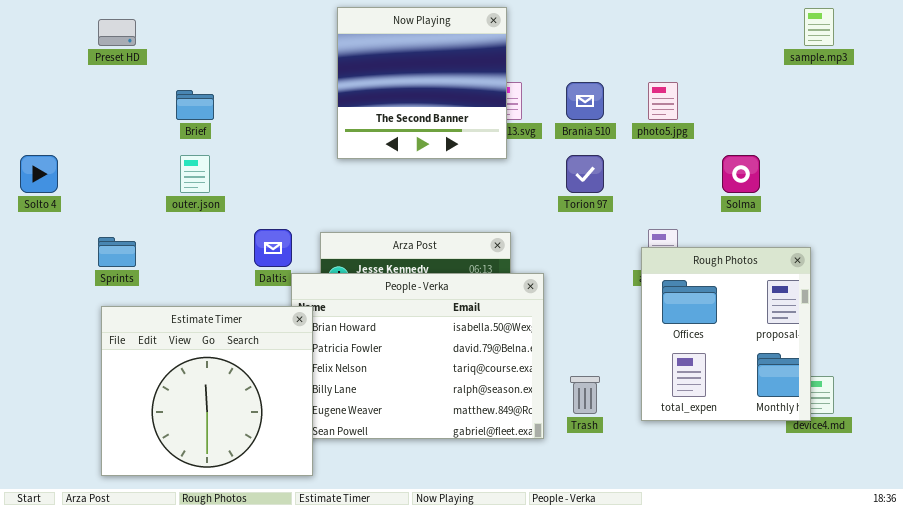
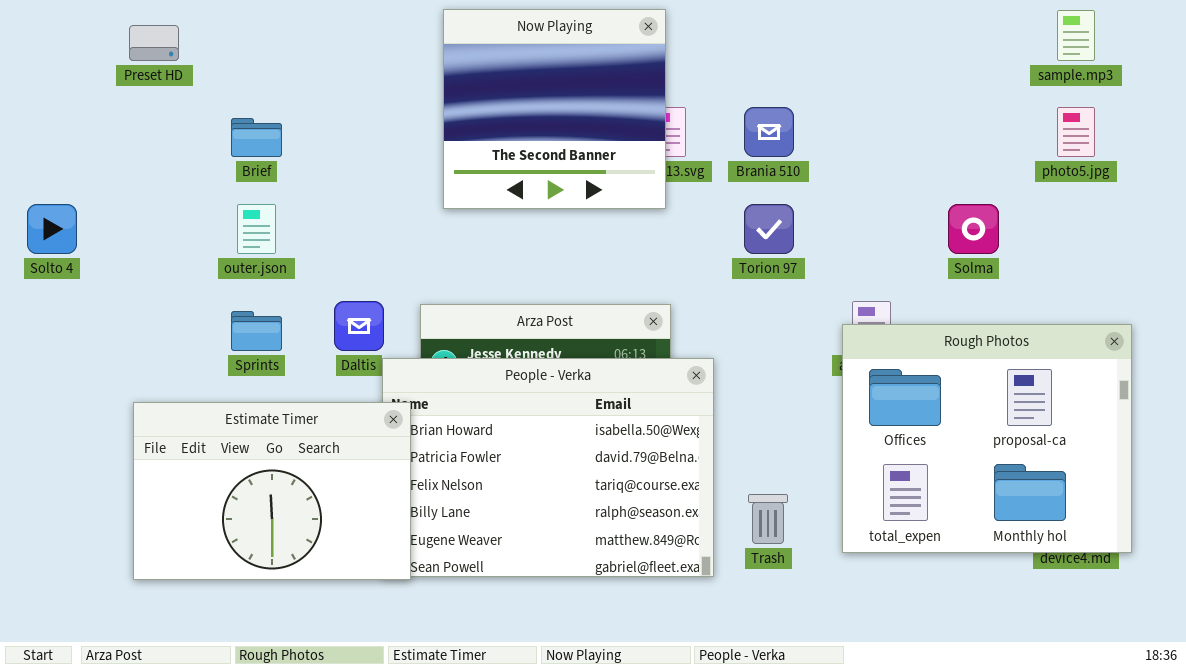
photo5.jpg: [648,82,678,120] -> [1057,107,1095,157], moved
Sprints: [98,237,136,267] -> [231,311,282,351], moved
Rough Photos: [641,247,811,421] -> [842,324,1132,553], resized
Estimate Timer: [101,306,313,476] -> [133,402,411,580], resized

